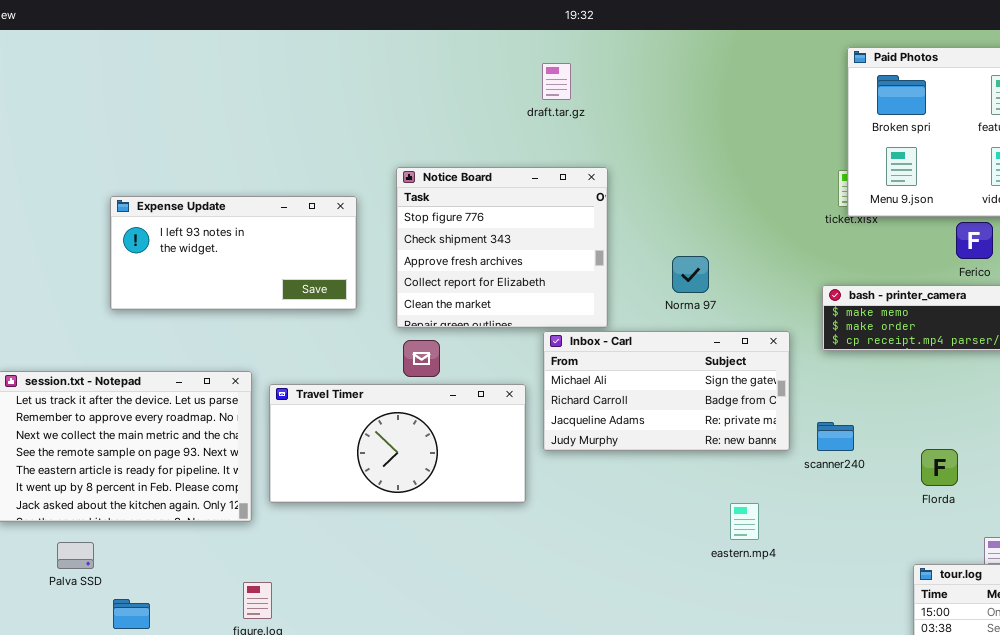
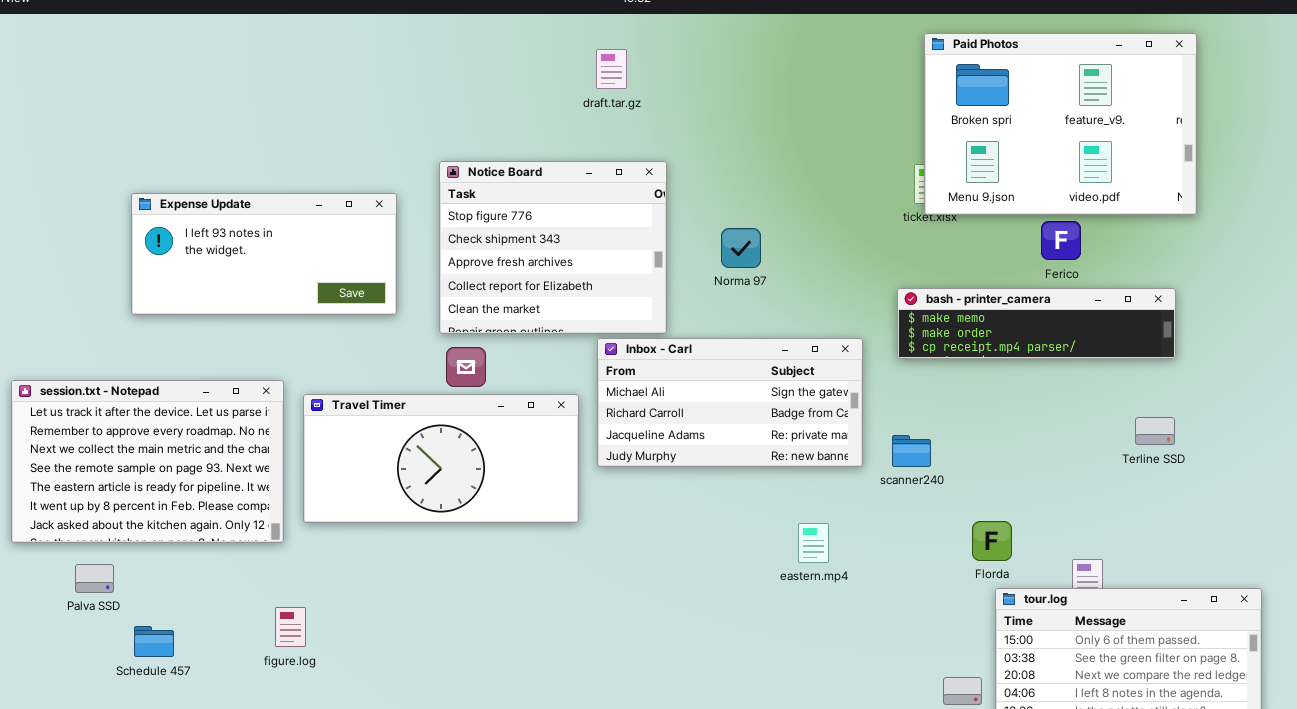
Norma 97: [672,256,709,293] -> [721,228,761,268], moved
Florda: [921,449,958,486] -> [972,521,1012,561], moved

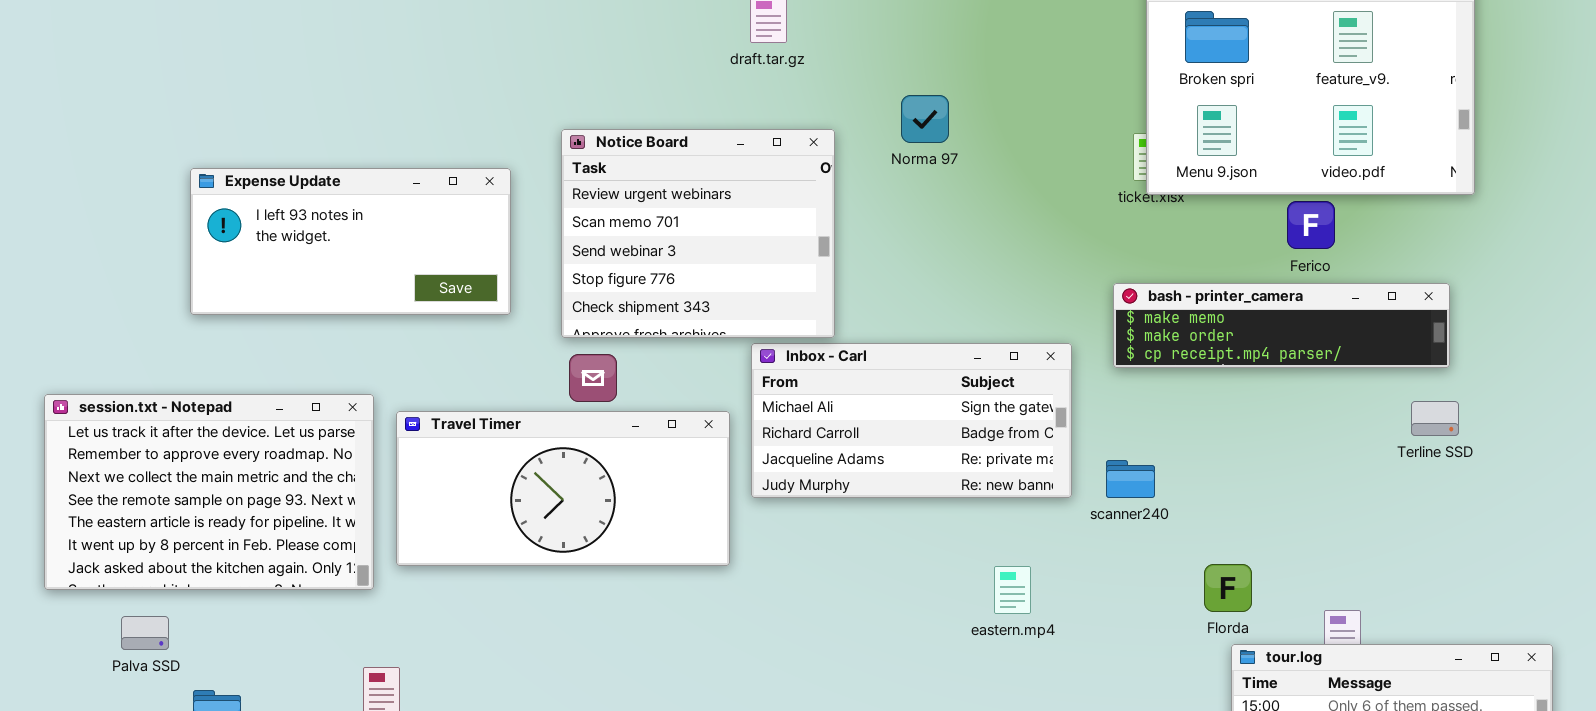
Notice Board: [439,161,667,334] -> [561,129,835,338], scrolled up 3 rows
Norma 97: [721,228,761,268] -> [901,95,949,143], moved
Terline SSD: [1135,417,1175,445] -> [1411,401,1459,436], moved

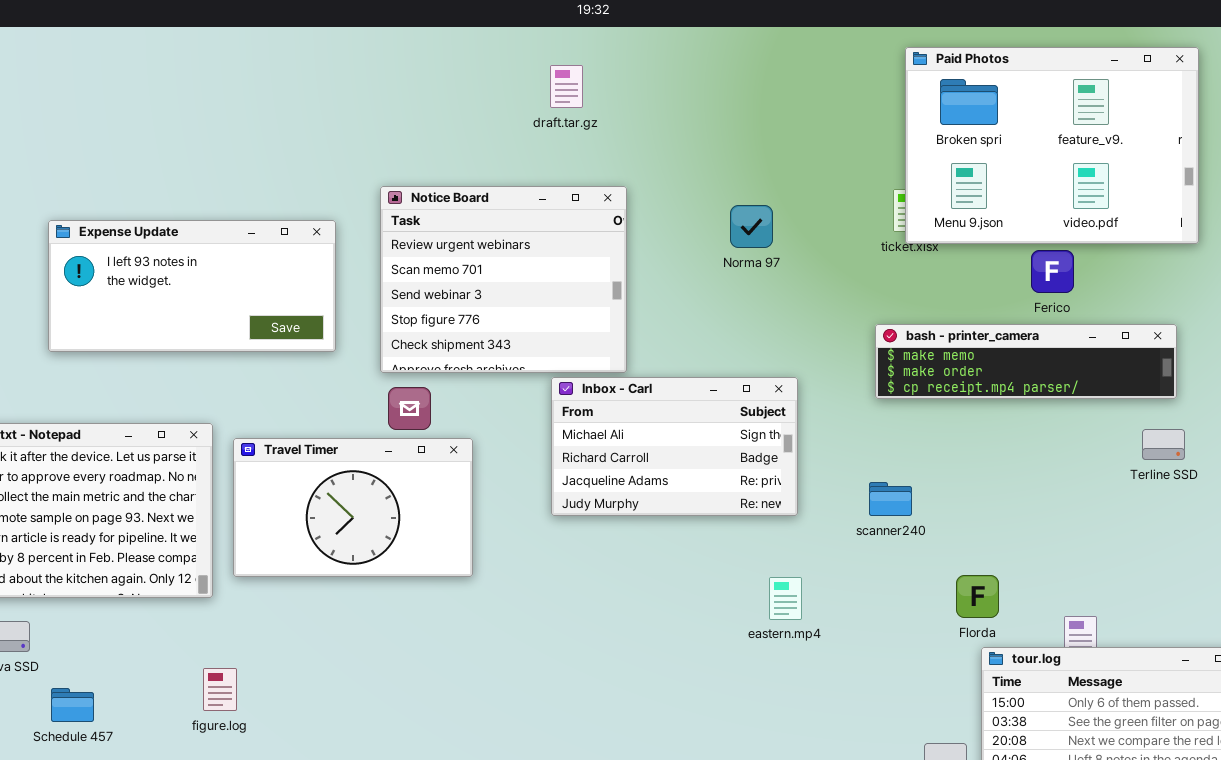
Norma 97: [901,95,949,143] -> [730,205,773,248], moved
Inbox - Carl: [751,343,1072,498] -> [551,377,798,516], resized
Travel Timer: [396,411,730,566] -> [233,438,473,577], resized

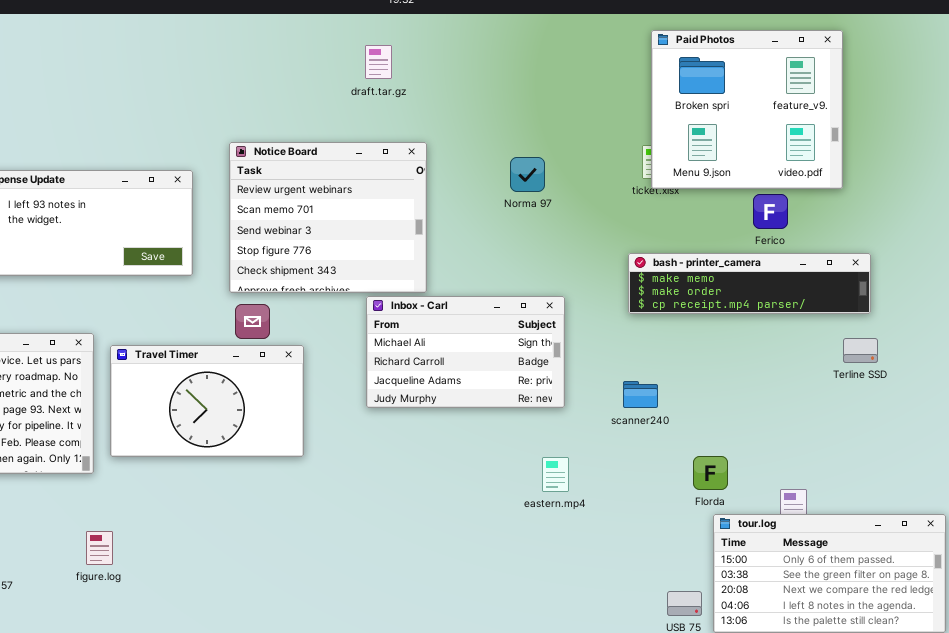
Paid Photos: [905,47,1199,244] -> [651,30,843,189], resized

